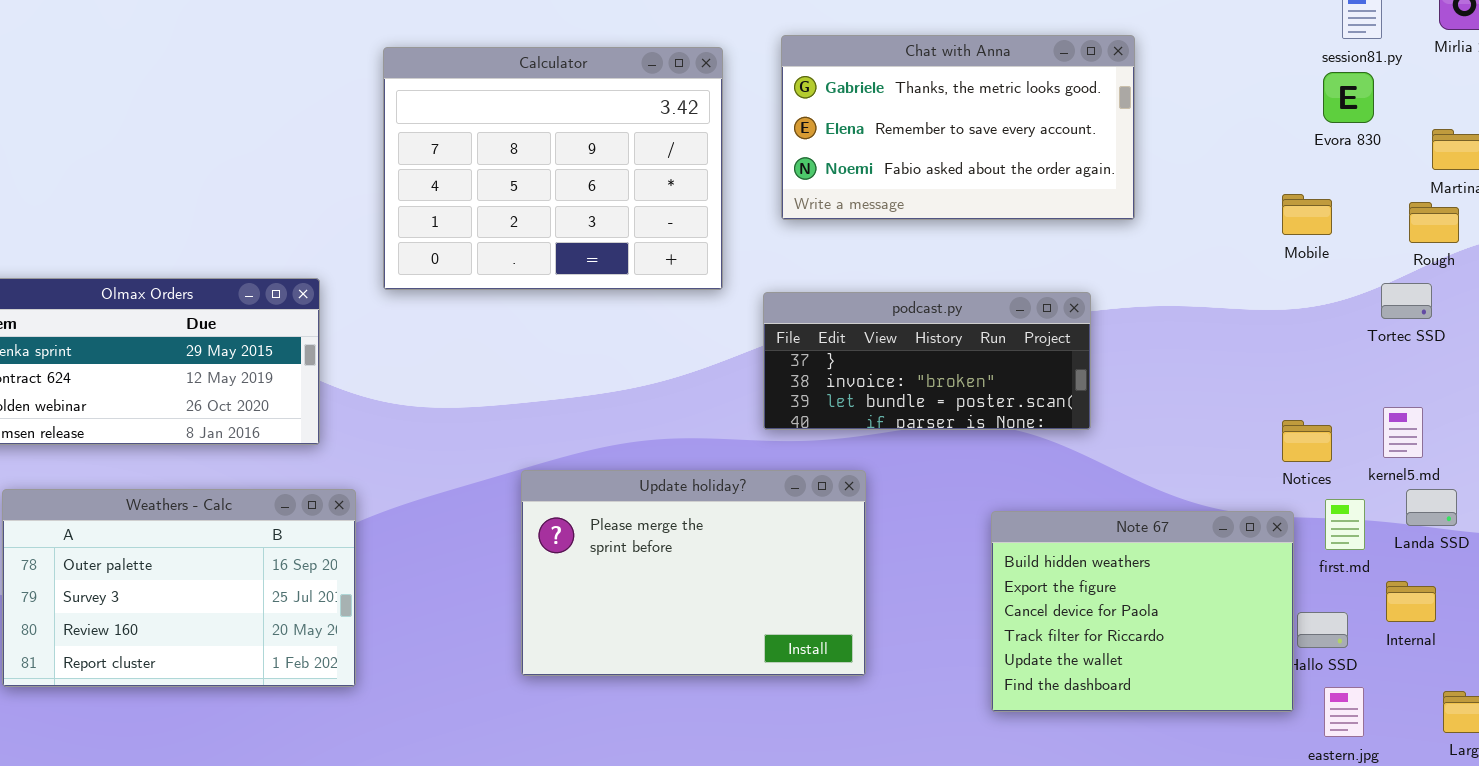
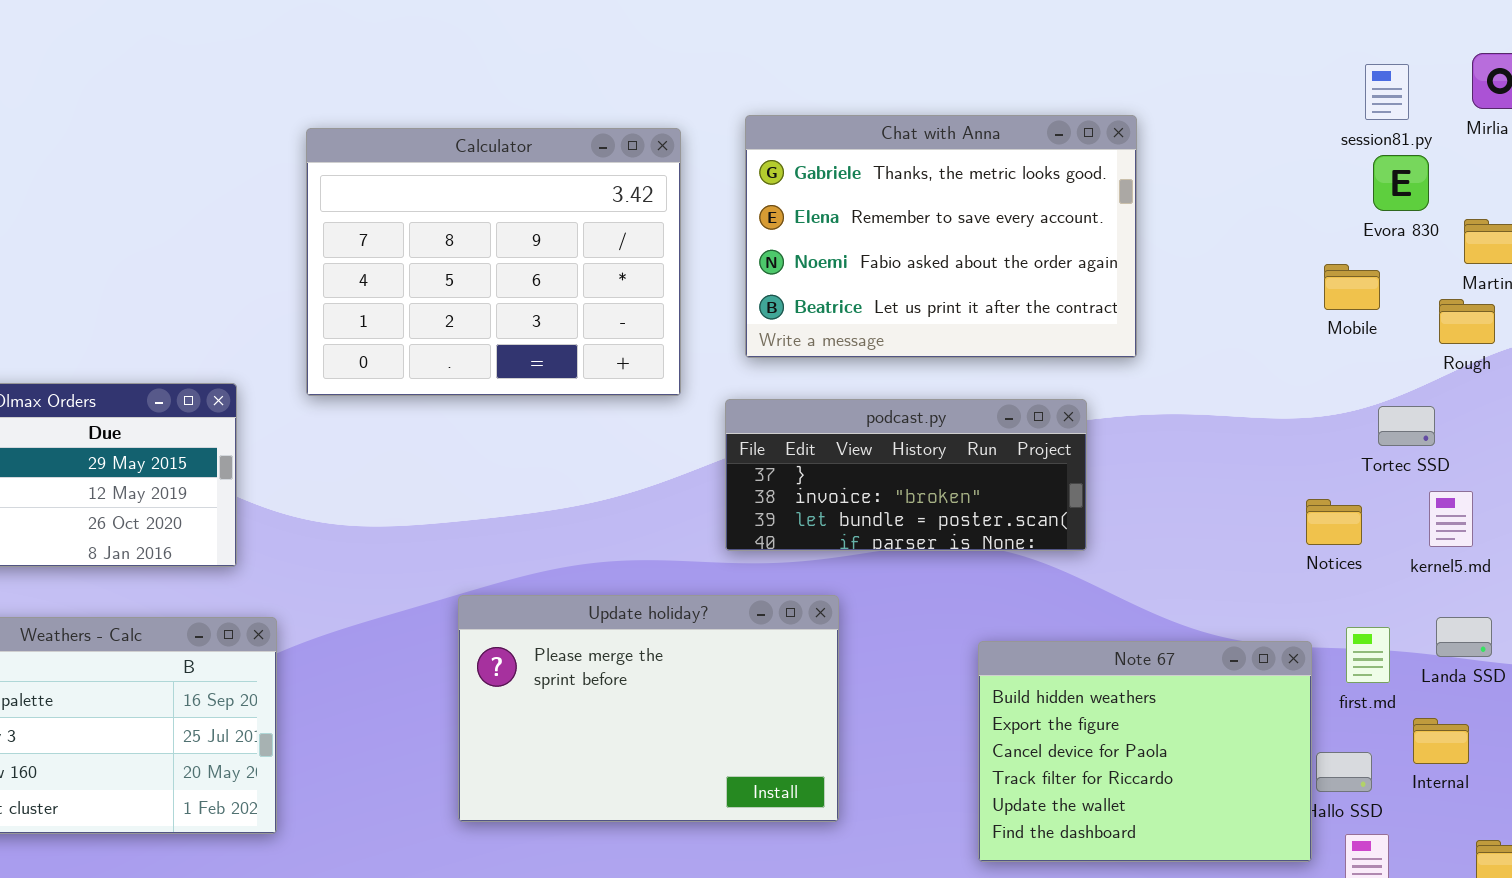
Chat with Anna: [781,35,1135,220] -> [745,115,1137,358], resized
Evora 830: [1323,72,1374,123] -> [1373,155,1429,211], moved
Mobile: [1282,194,1332,235] -> [1324,264,1380,310], moved
Tortec SSD: [1381,283,1432,319] -> [1378,406,1435,446], moved
kernel5.md: [1383,407,1423,458] -> [1429,491,1473,547], moved
Notices: [1282,420,1332,462] -> [1306,499,1362,545], moved

